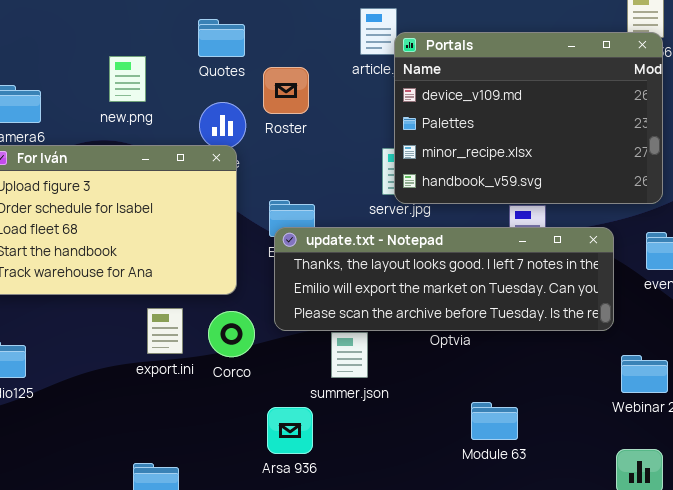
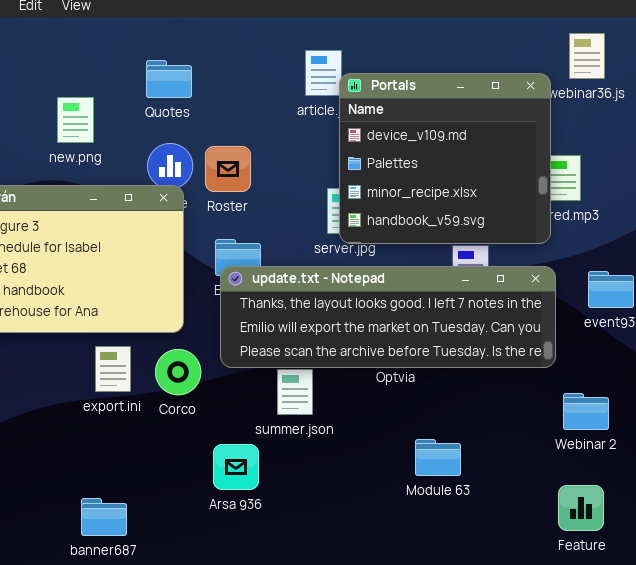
Portals: [394,32,663,204] -> [339,73,551,244], resized
Roster: [263,67,309,114] -> [205,146,251,192], moved

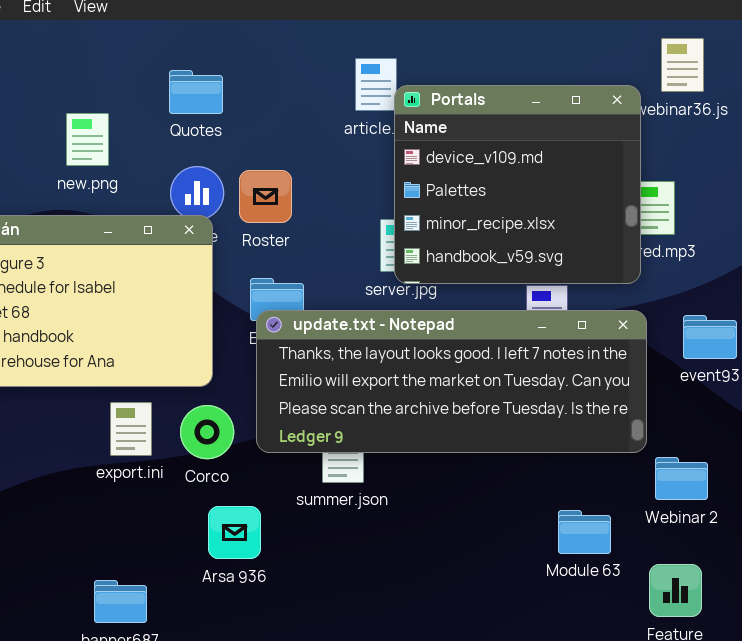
update.txt - Notepad: [220,266,556,368] -> [256,310,647,453], resized
Module 63: [415,439,461,476] -> [558,510,611,554], moved
Arsa 936: [213,444,259,490] -> [208,506,261,559], moved

